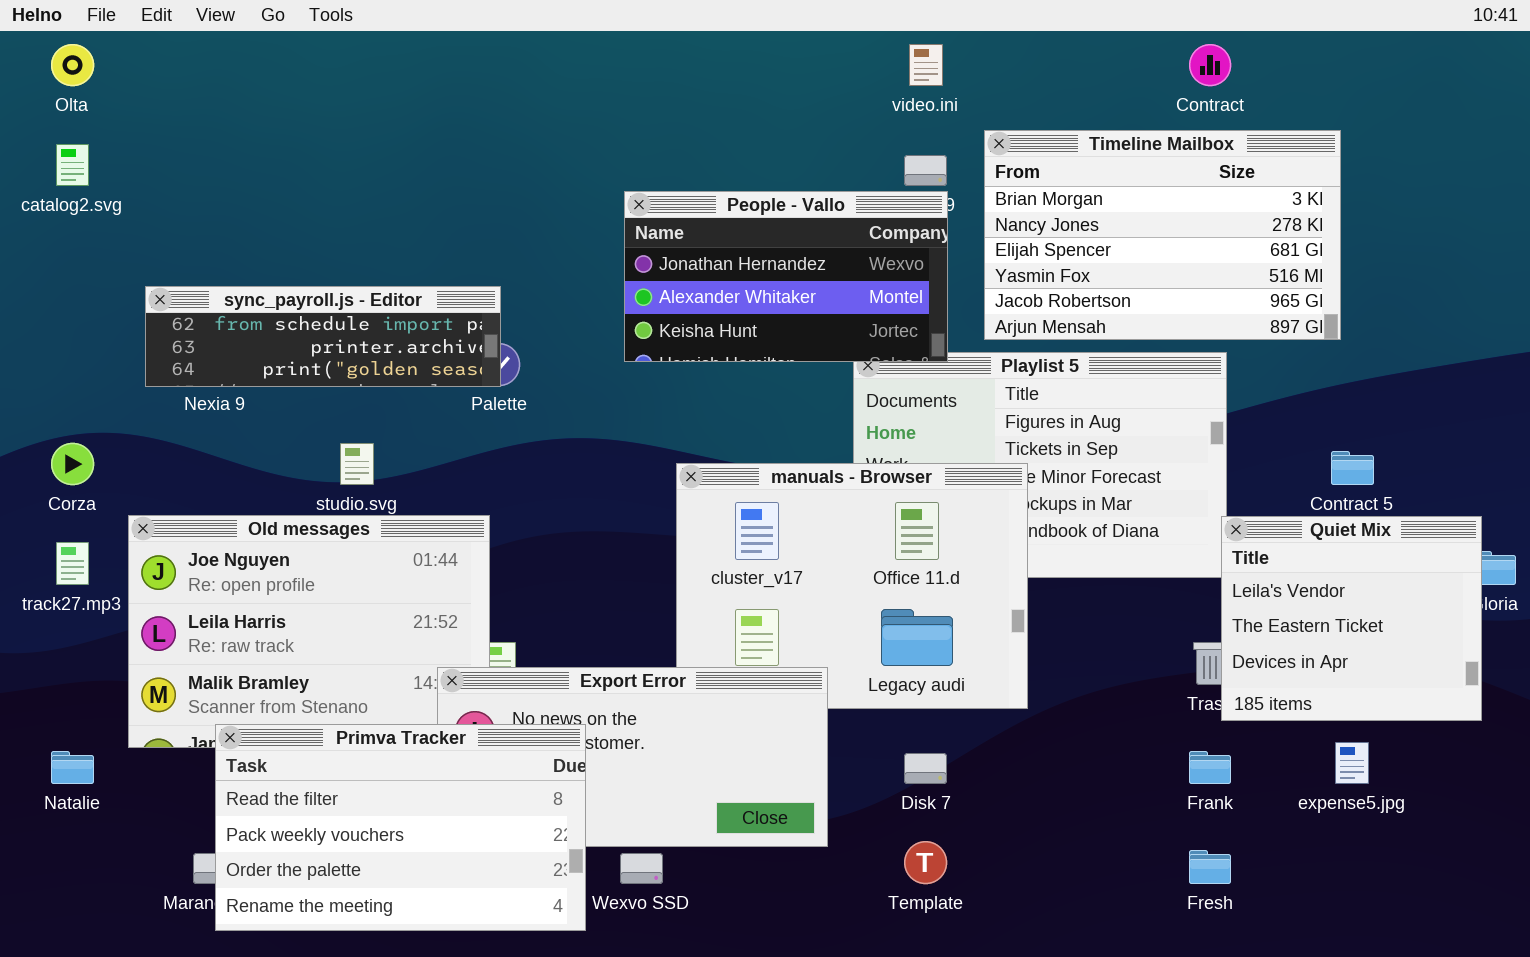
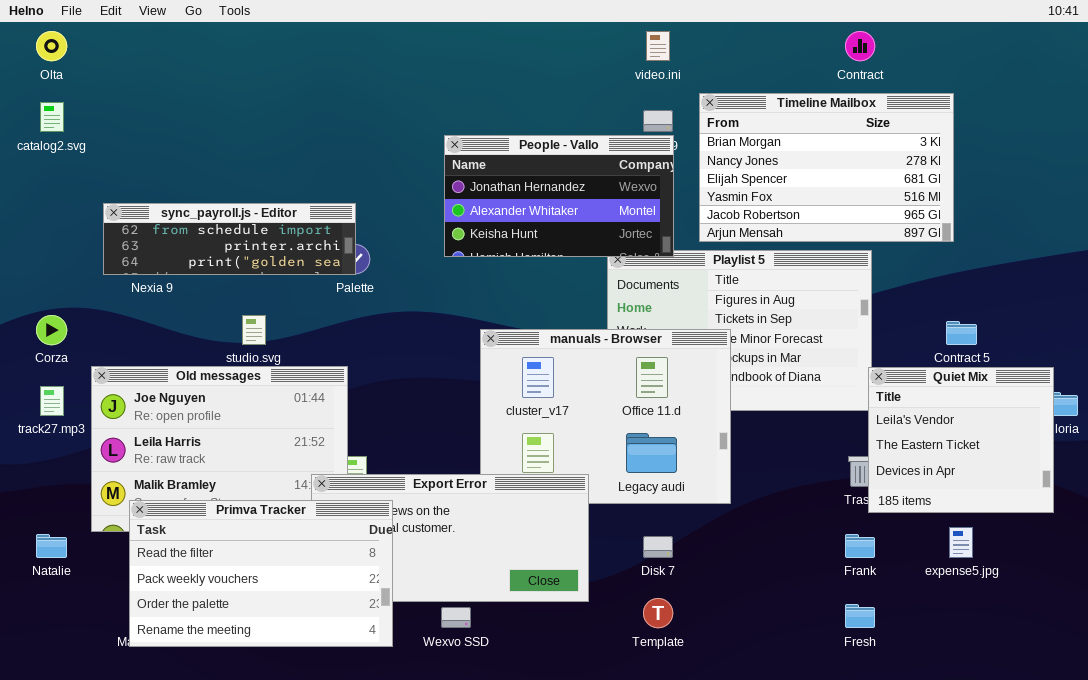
Primva Tracker: [215,724,586,931] -> [129,500,393,647], moved

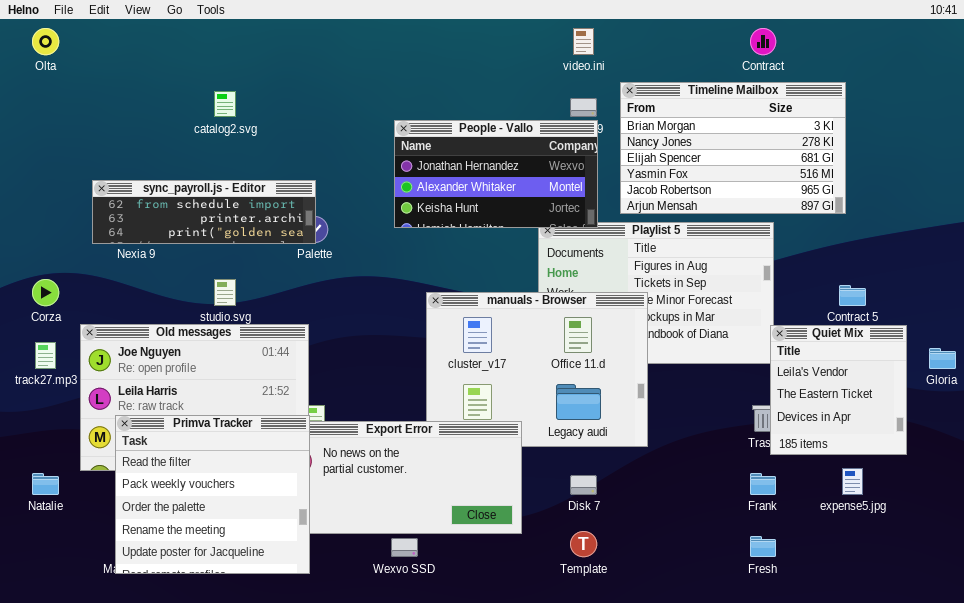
catalog2.svg: [40,102,64,132] -> [214,91,236,117], moved
Quiet Mix: [868,367,1054,513] -> [770,325,907,455], resized
Primva Tracker: [129,500,393,647] -> [115,415,310,574], resized

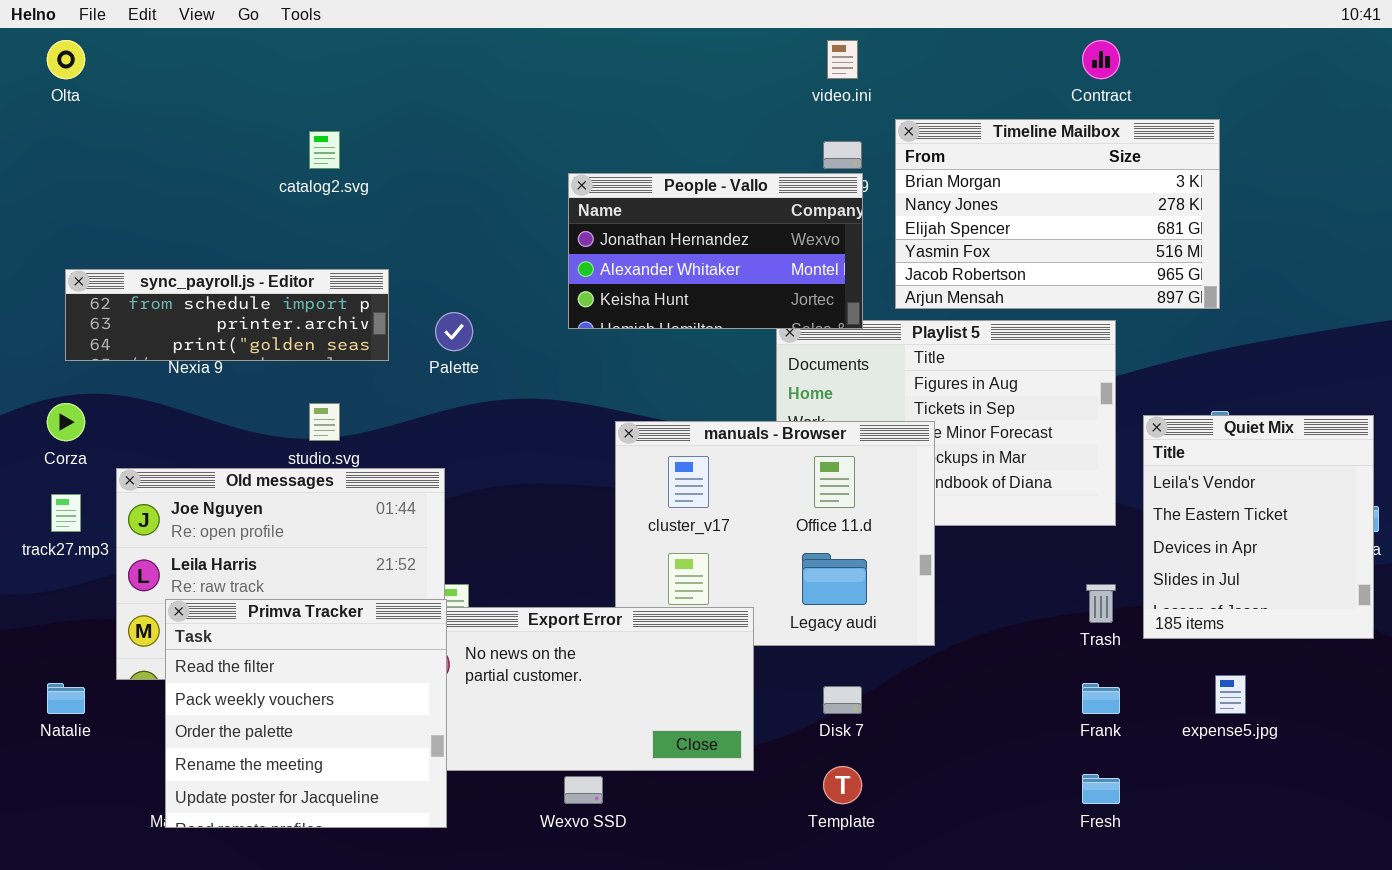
sync_payroll.js - Editor: [92,180,316,244] -> [65,269,389,361], moved
Quiet Mix: [770,325,907,455] -> [1143,415,1374,639], moved, resized

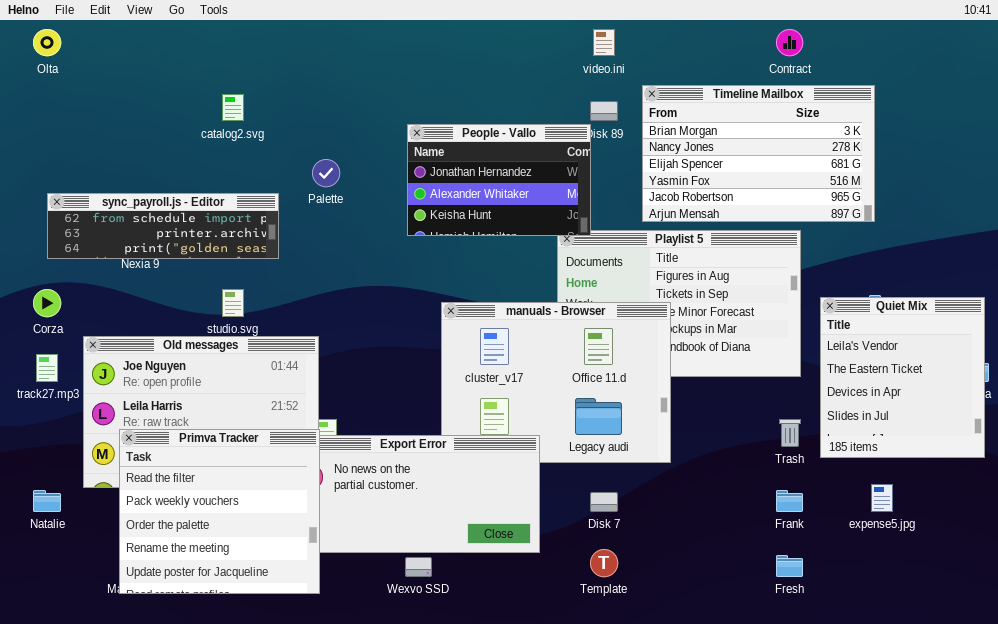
People - Vallo: [568,173,863,329] -> [407,124,591,236], resized
Palette: [435,312,473,351] -> [312,159,340,187], moved

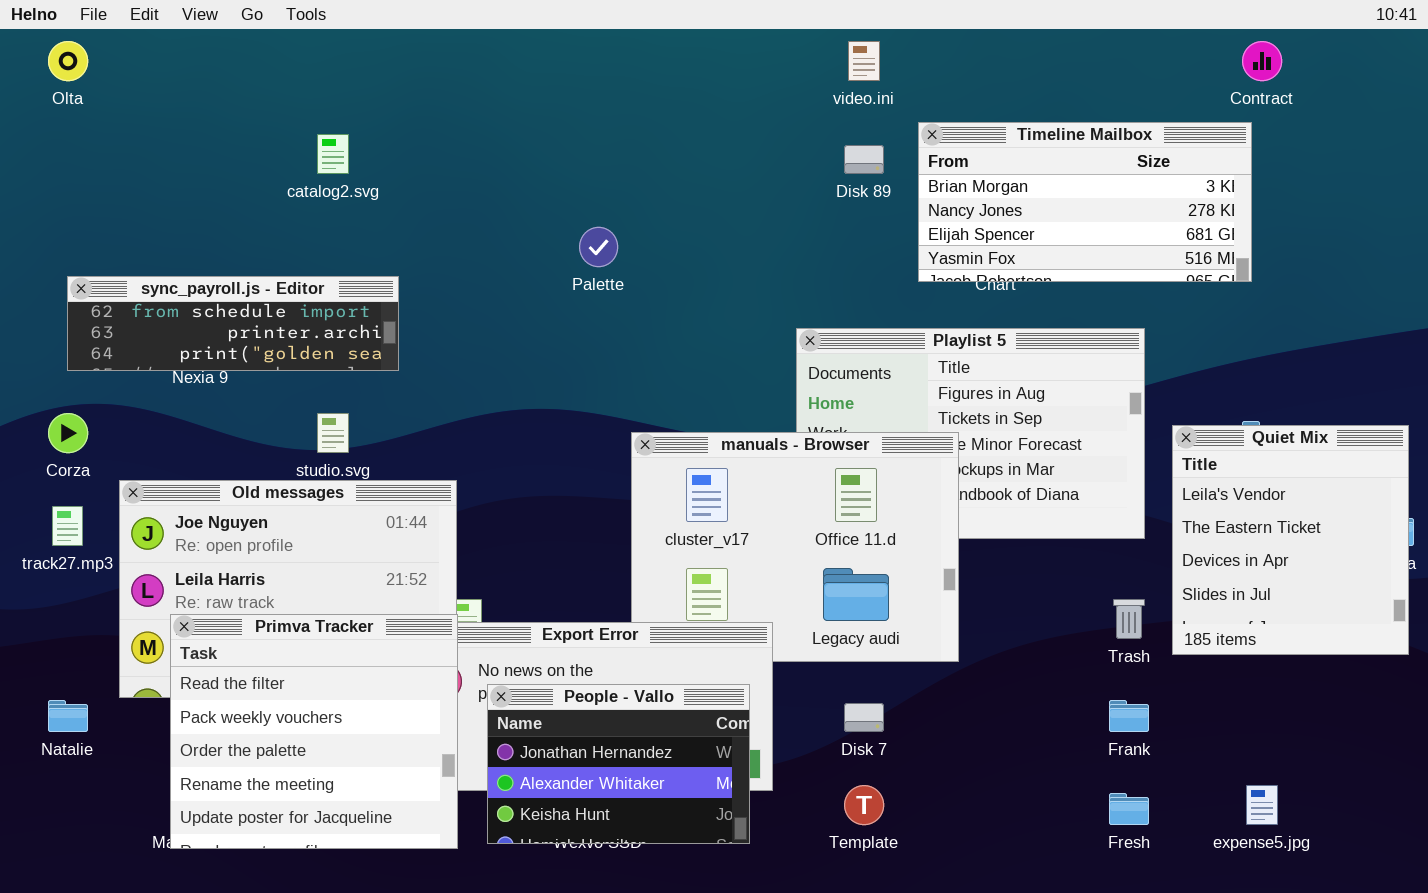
Contract: [776,29,803,56] -> [1242,41,1282,81], moved
Timeline Mailbox: [642,85,875,222] -> [918,122,1252,282], resized
People - Vallo: [407,124,591,236] -> [487,684,750,844], moved
Palette: [312,159,340,187] -> [579,227,618,267], moved
expense5.jpg: [871,484,893,512] -> [1246,785,1278,825], moved

